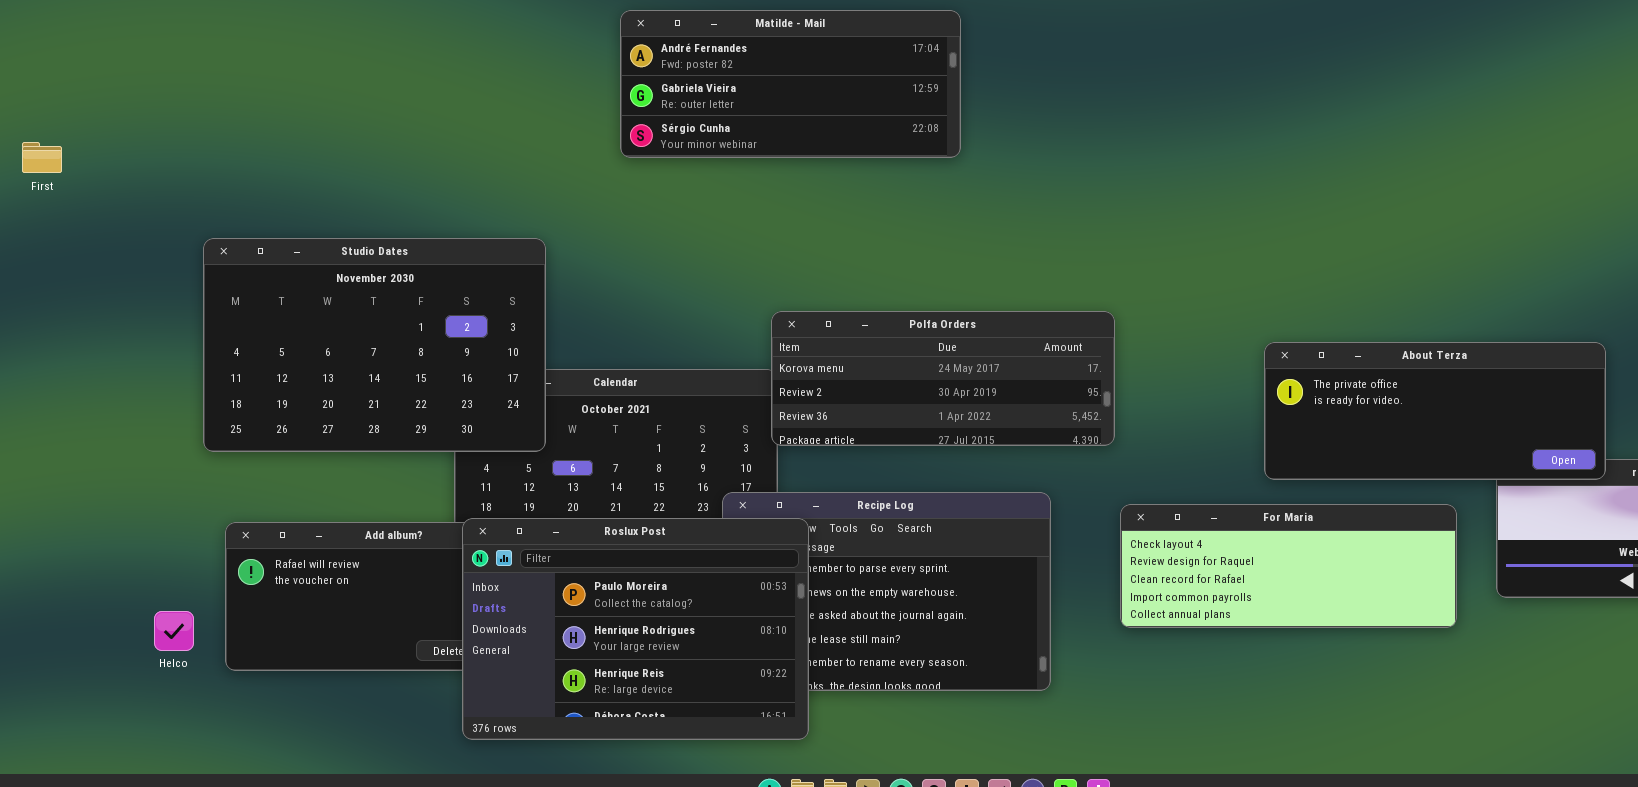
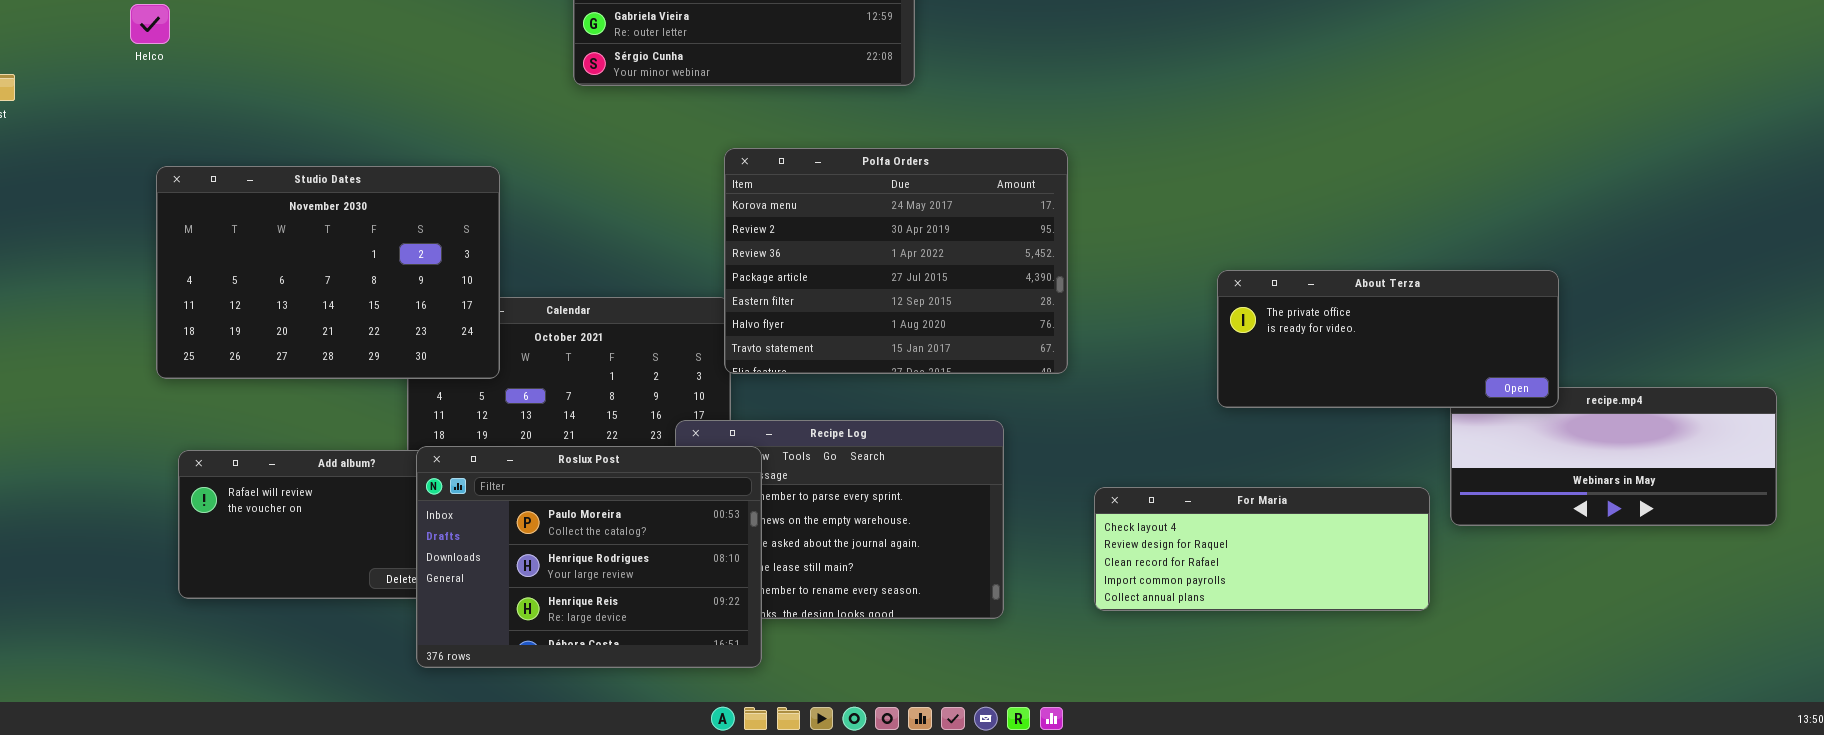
Polfa Orders: [771,311,1115,446] -> [724,148,1068,374], resized
For Maria: [1120,504,1457,628] -> [1094,487,1430,611], moved
Helco: [154,611,194,651] -> [130,4,170,44], moved

